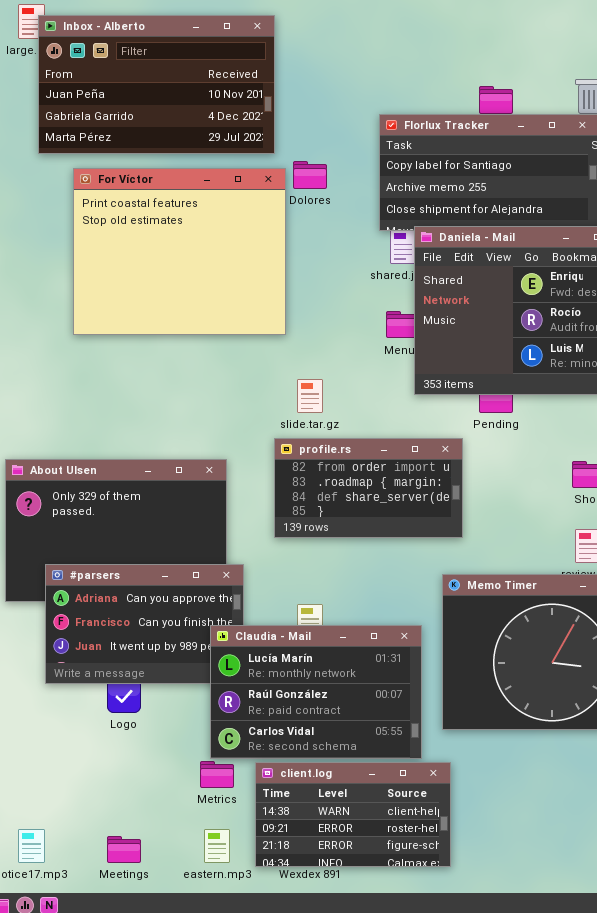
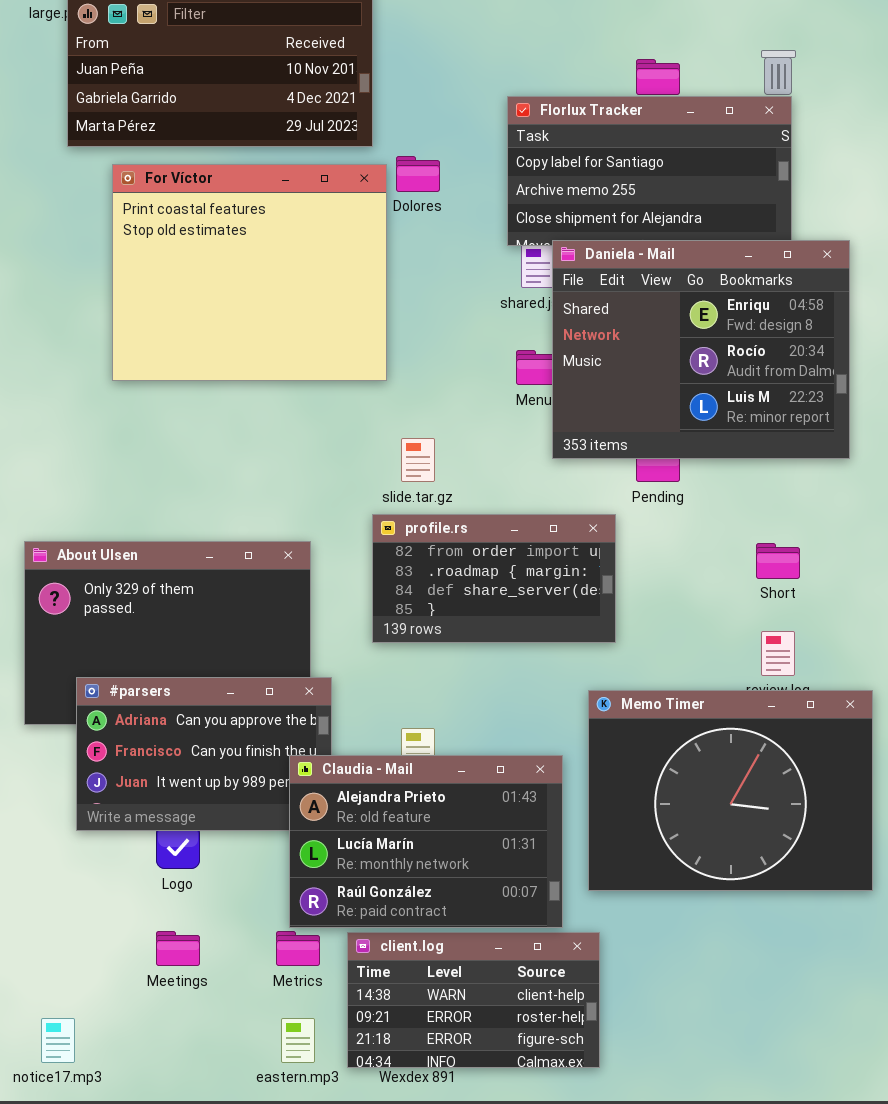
Claudia - Mail: [210,625,422,759] -> [289,755,563,928], scrolled up 1 row
Meetings: [107,836,141,863] -> [156,931,200,966], moved

